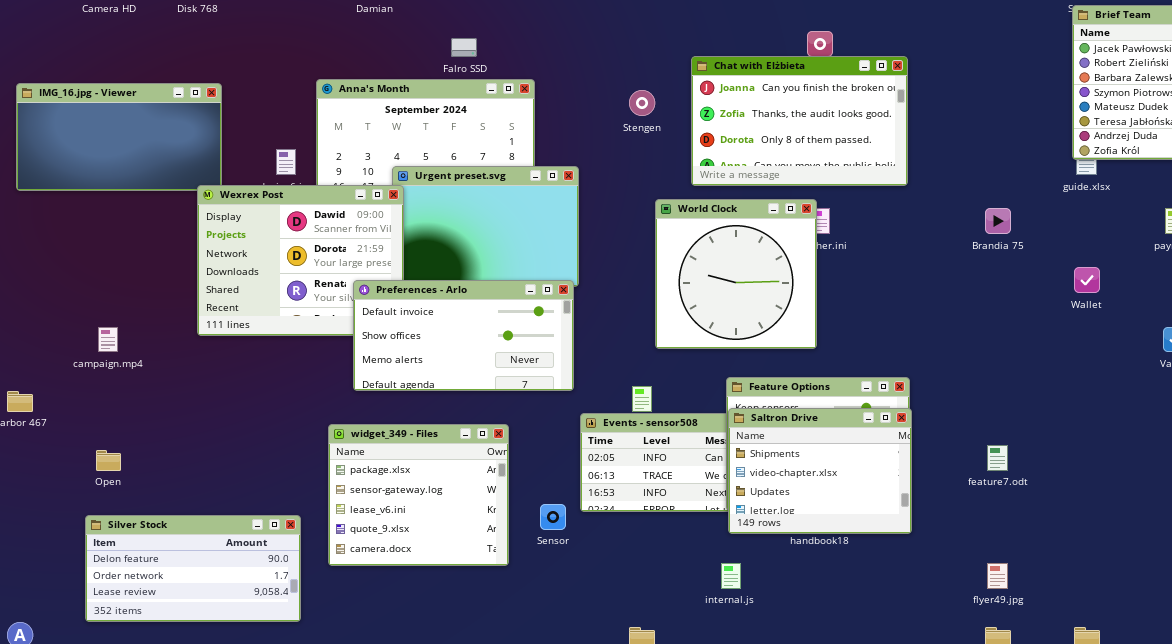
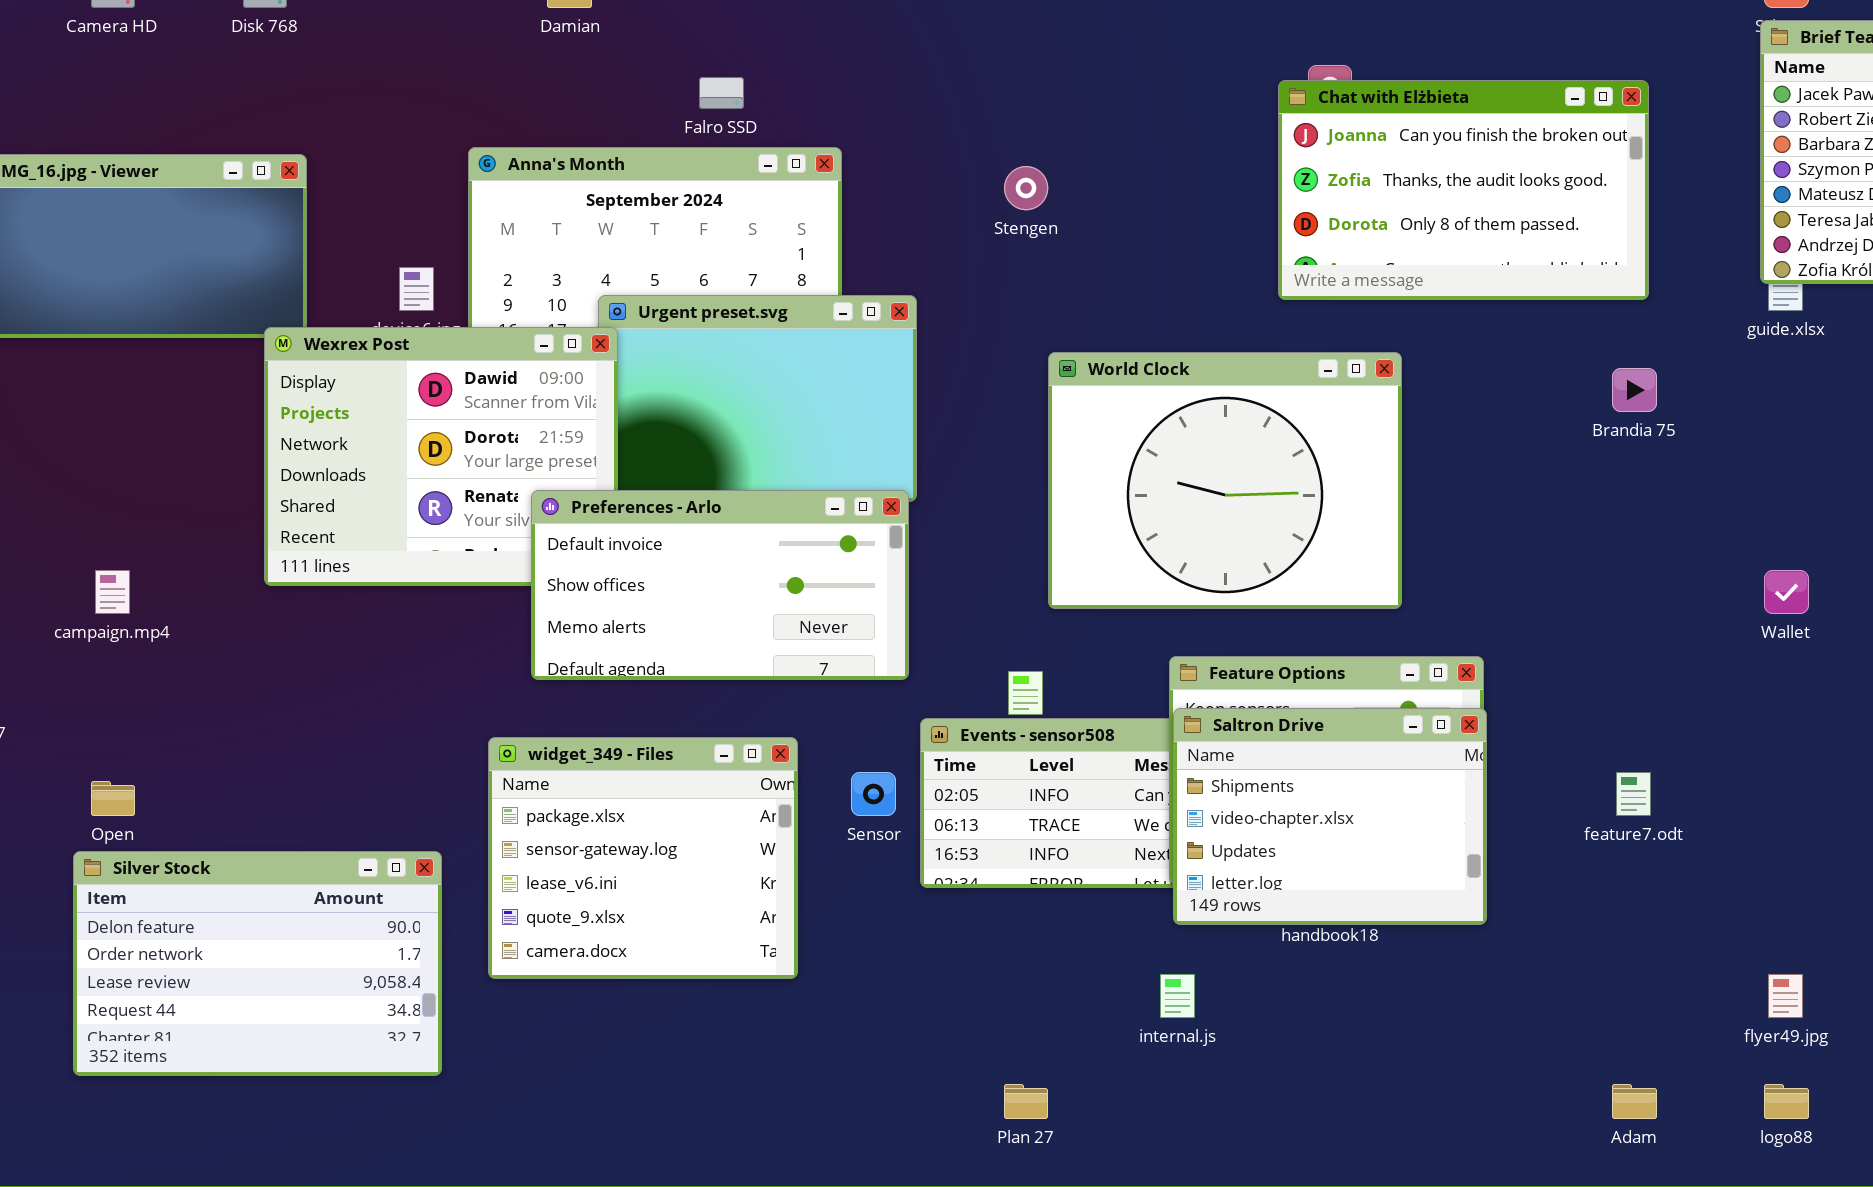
Chat with Elżbieta: [691,56,908,186] -> [1278,80,1649,300], moved
World Clock: [655,199,817,349] -> [1048,352,1402,609], resized
Wallet: [1074,267,1100,293] -> [1764,570,1809,614], moved
Sensor: [540,504,566,530] -> [851,772,896,816], moved
Silver Stock: [85,515,301,622] -> [73,851,442,1076], resized
flyer49.jpg: [987,563,1008,589] -> [1768,974,1803,1018], moved

